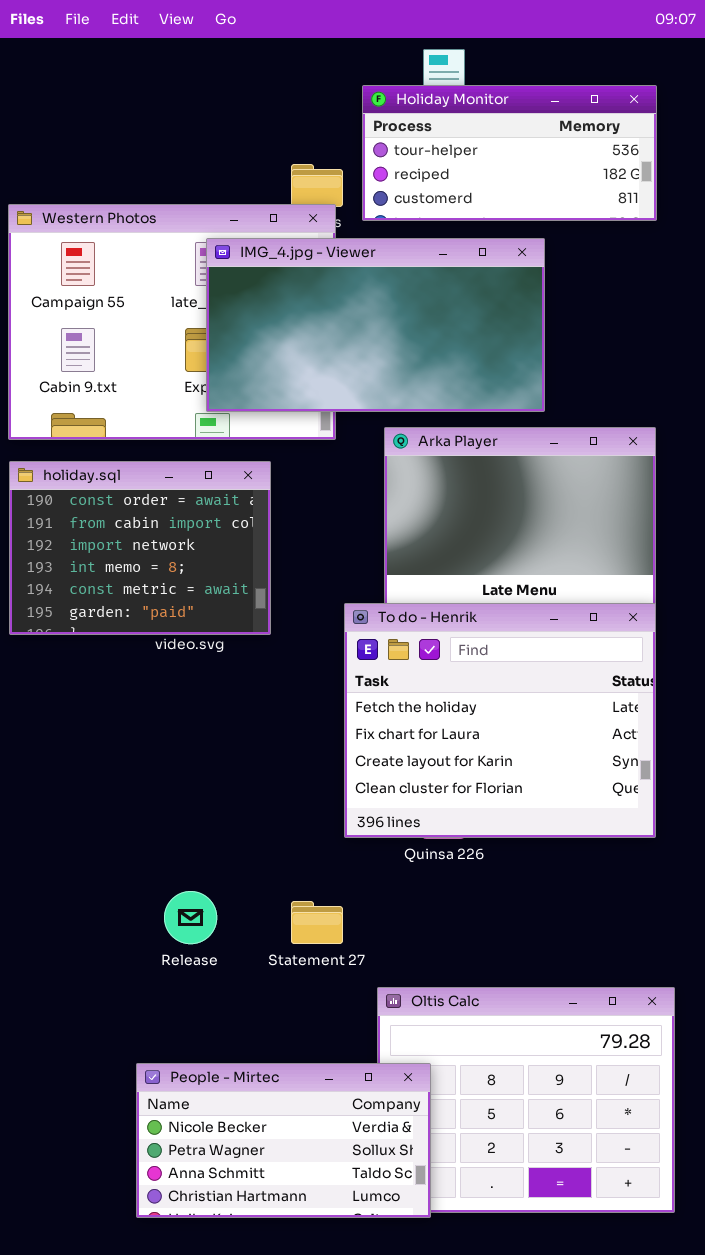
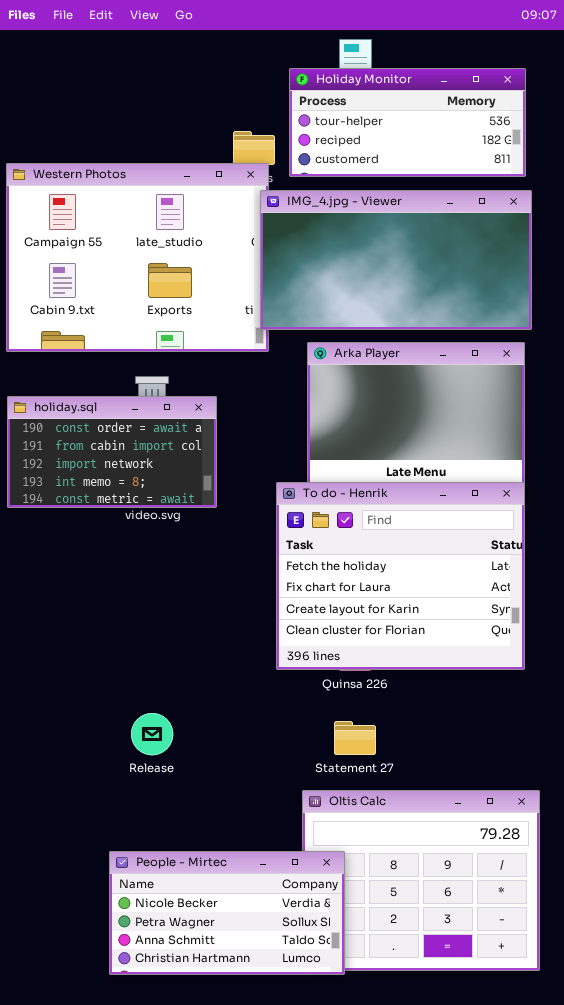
IMG_4.jpg - Viewer: [206,238,545,412] -> [260,190,532,330], moved
holiday.sql: [9,461,271,635] -> [7,396,217,508], resized
Statement 27: [291,901,343,944] -> [334,721,376,755], moved

